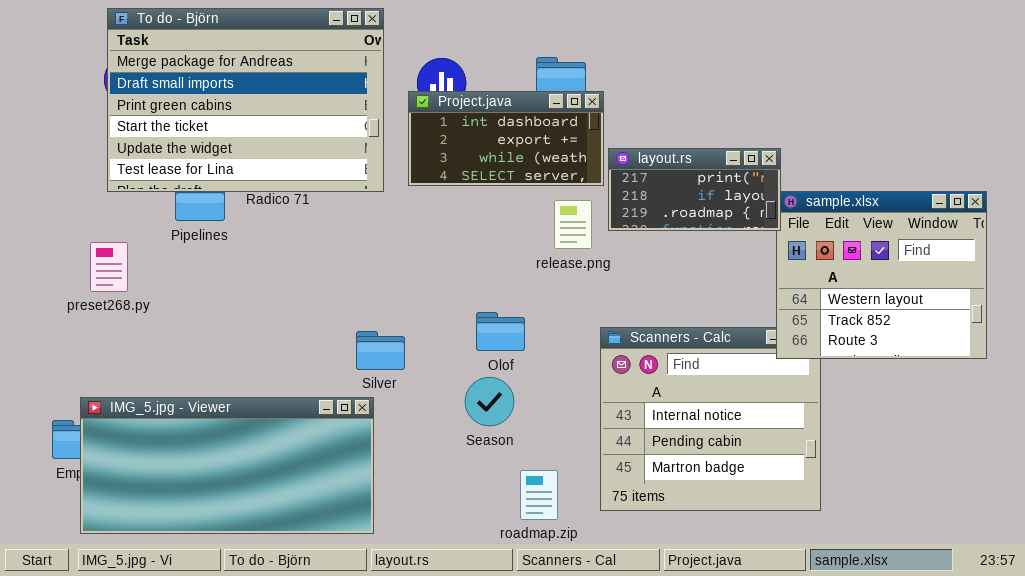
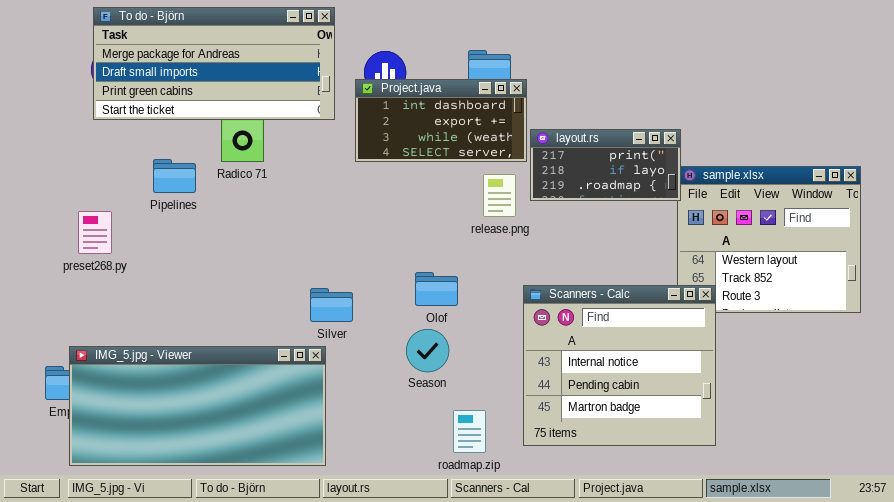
To do - Björn: [107,8,384,192] -> [93,7,335,120], resized
Scanners - Calc: [600,327,821,511] -> [523,285,716,446], raised

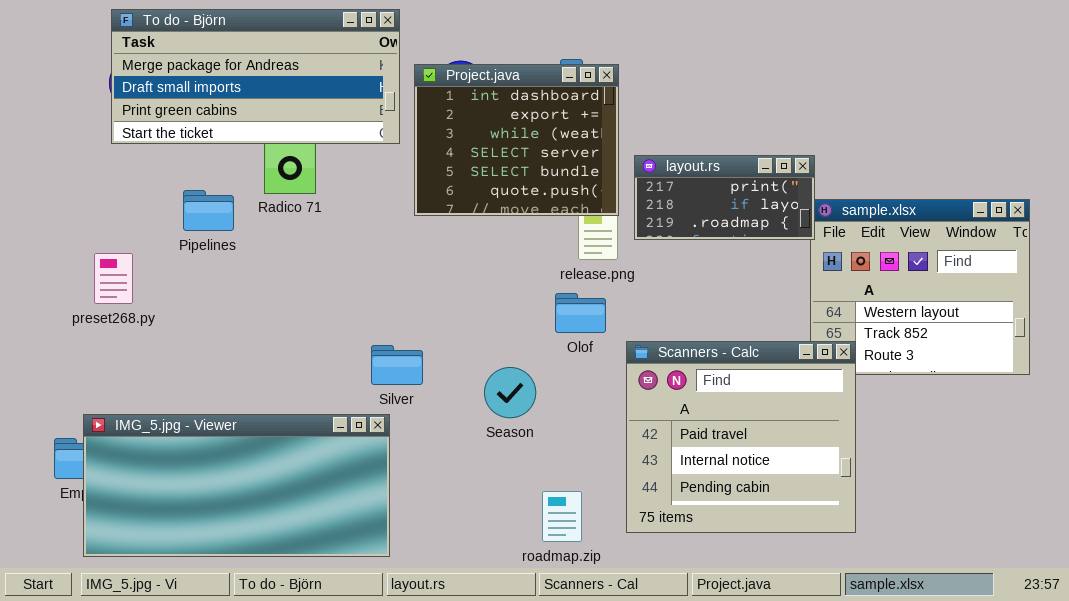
Project.java: [355,79,527,162] -> [414,64,619,216], moved, resized
Olof: [415,272,458,306] -> [555,293,606,333], moved
Scanners - Calc: [523,285,716,446] -> [626,341,856,533], scrolled up 1 row
Season: [406,329,449,372] -> [484,367,536,418], moved

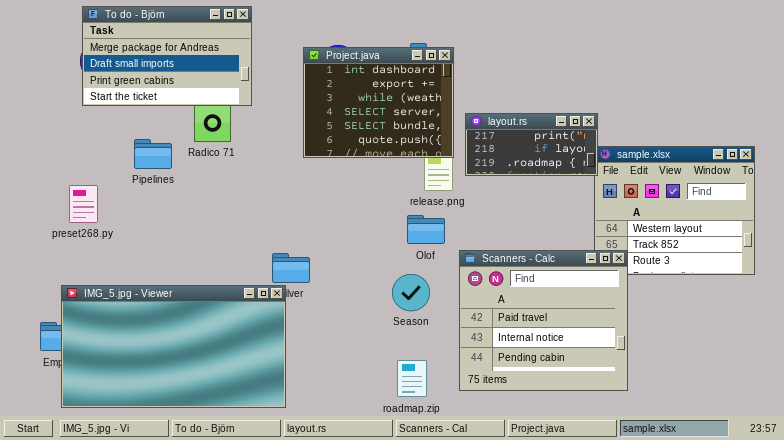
To do - Björn: [111,9,400,144] -> [82,6,252,106], resized
Season: [484,367,536,418] -> [392,274,430,311], moved
IMG_5.jpg - Viewer: [83,414,390,557] -> [61,285,286,408], resized

